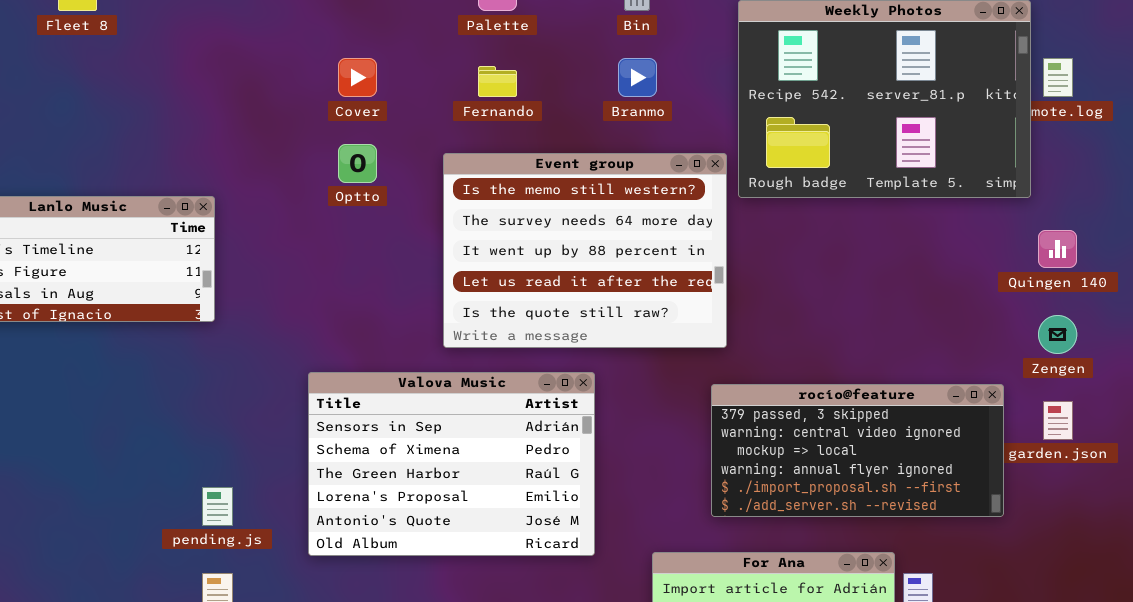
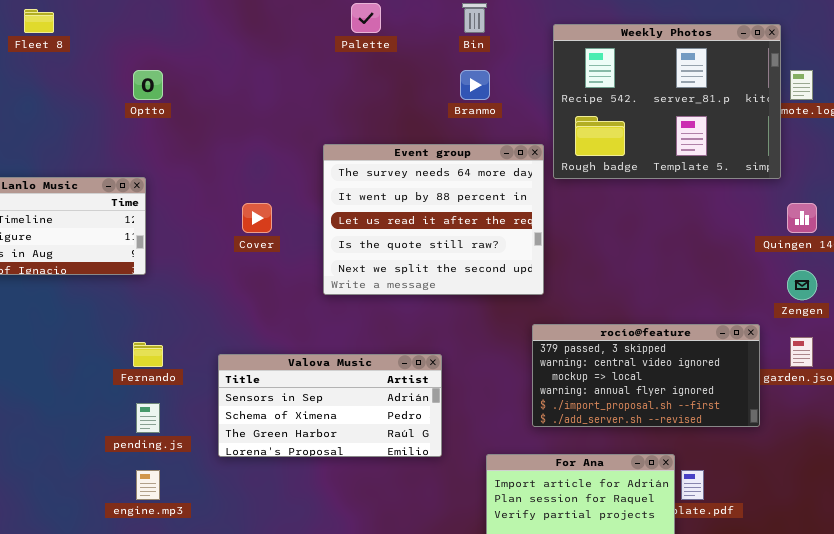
Cover: [338,58,377,97] -> [242,203,272,233], moved
Fernando: [478,66,517,97] -> [133,342,163,367], moved
Optto: [338,144,377,183] -> [133,70,163,100], moved
Event group: [443,153,727,348] -> [323,144,544,295], scrolled down 1 row
Valova Music: [308,372,595,556] -> [218,354,442,457], resized

